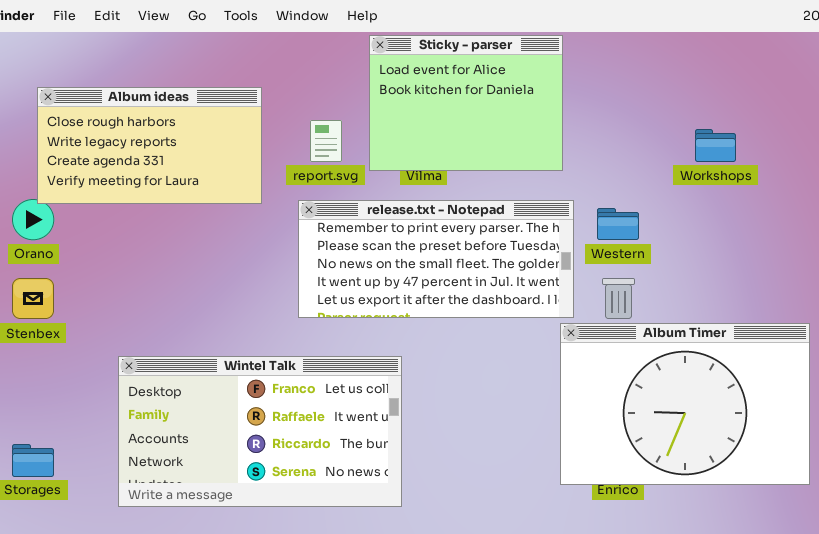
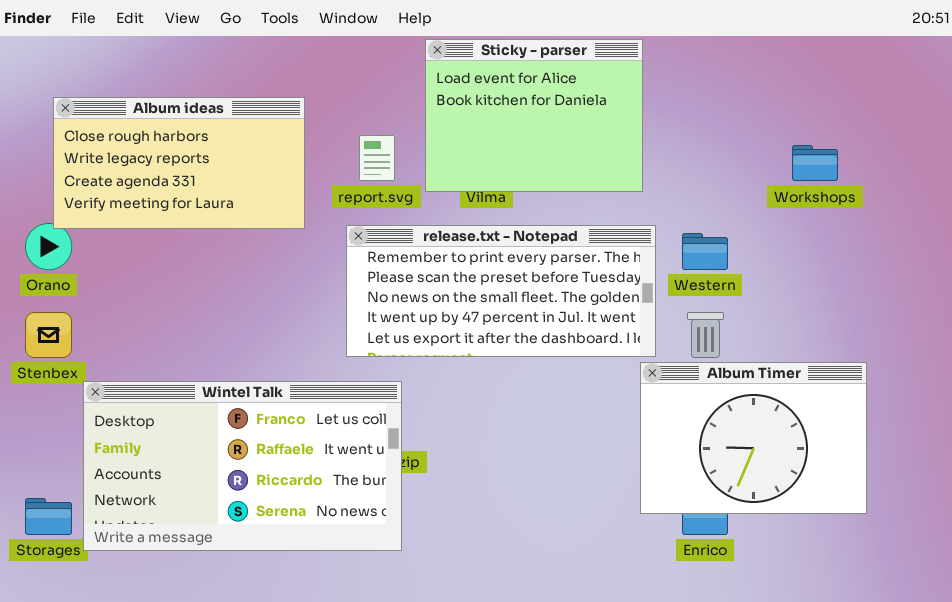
Album Timer: [560,323,810,485] -> [640,362,867,514], resized
Wintel Talk: [118,356,402,507] -> [83,381,402,551], moved

